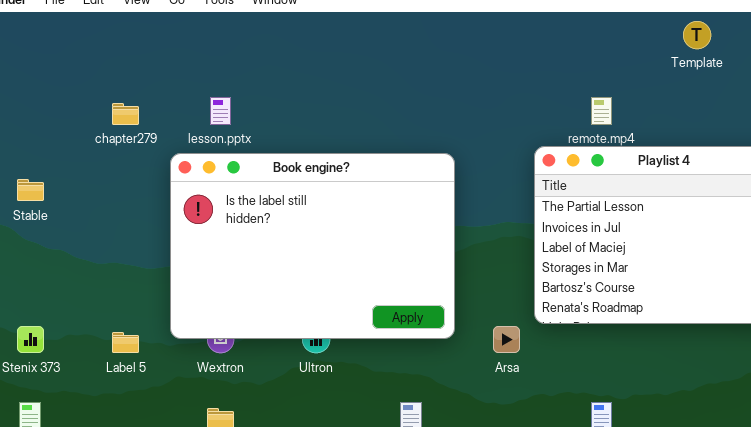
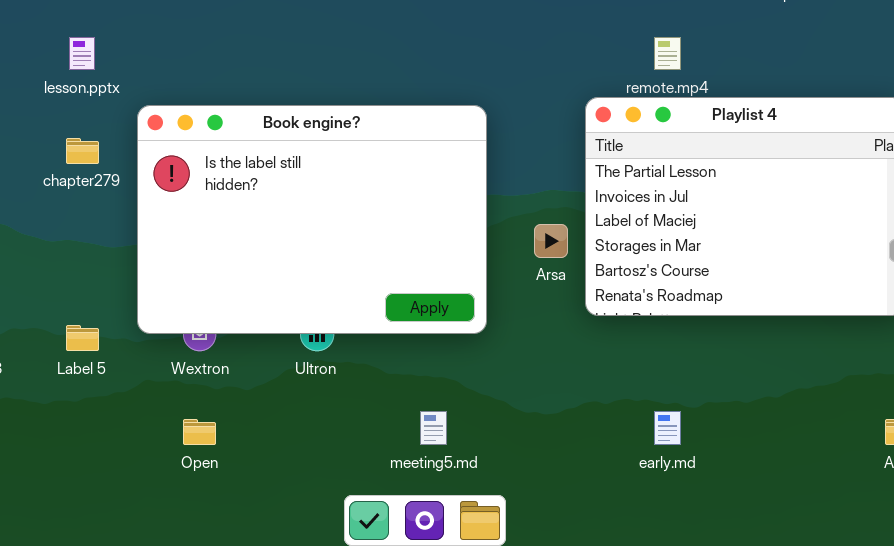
lesson.pptx: [210,97,231,125] -> [69,37,95,70], moved
chapter279: [112,103,139,125] -> [66,138,99,164], moved
Arsa: [493,326,520,353] -> [534,224,568,258], moved

